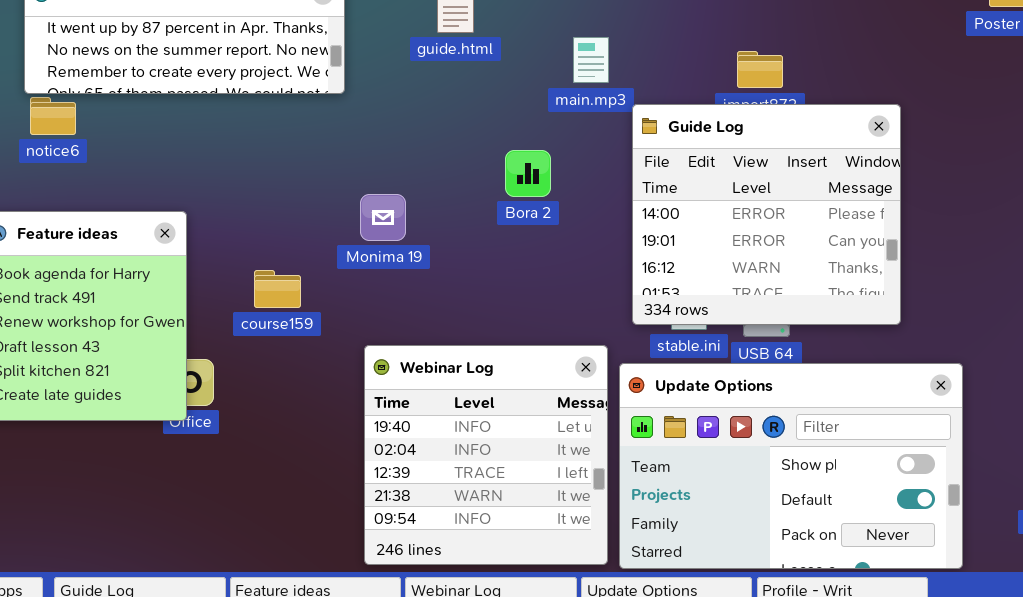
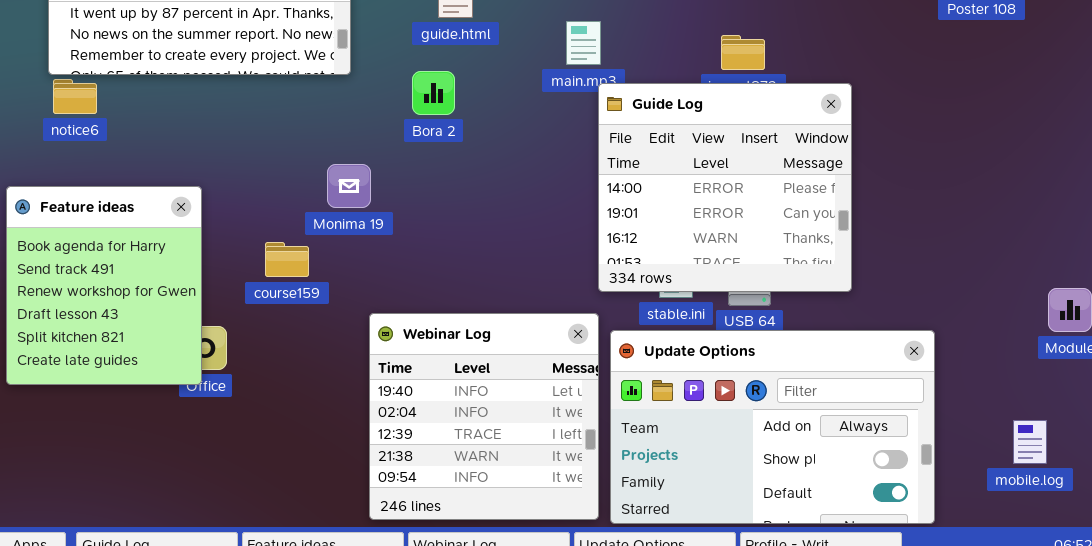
Guide Log: [632,104,901,325] -> [598,83,852,292], moved
Bora 2: [505,150,551,197] -> [412,71,455,115], moved
Monima 19: [360,194,406,241] -> [327,164,371,208], moved
Update Options: [619,363,963,569] -> [610,330,935,524], scrolled up 1 row

